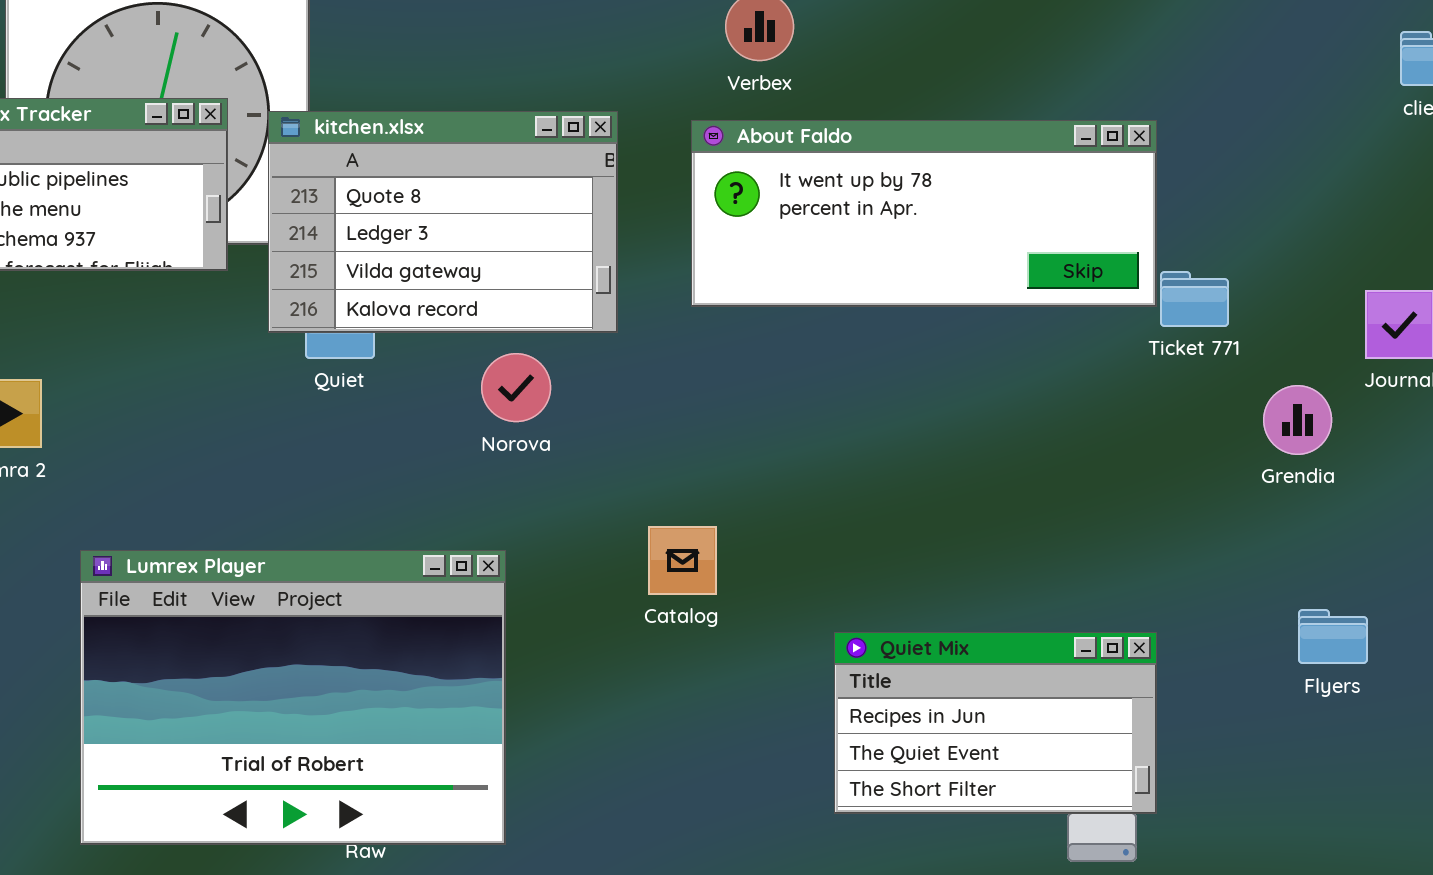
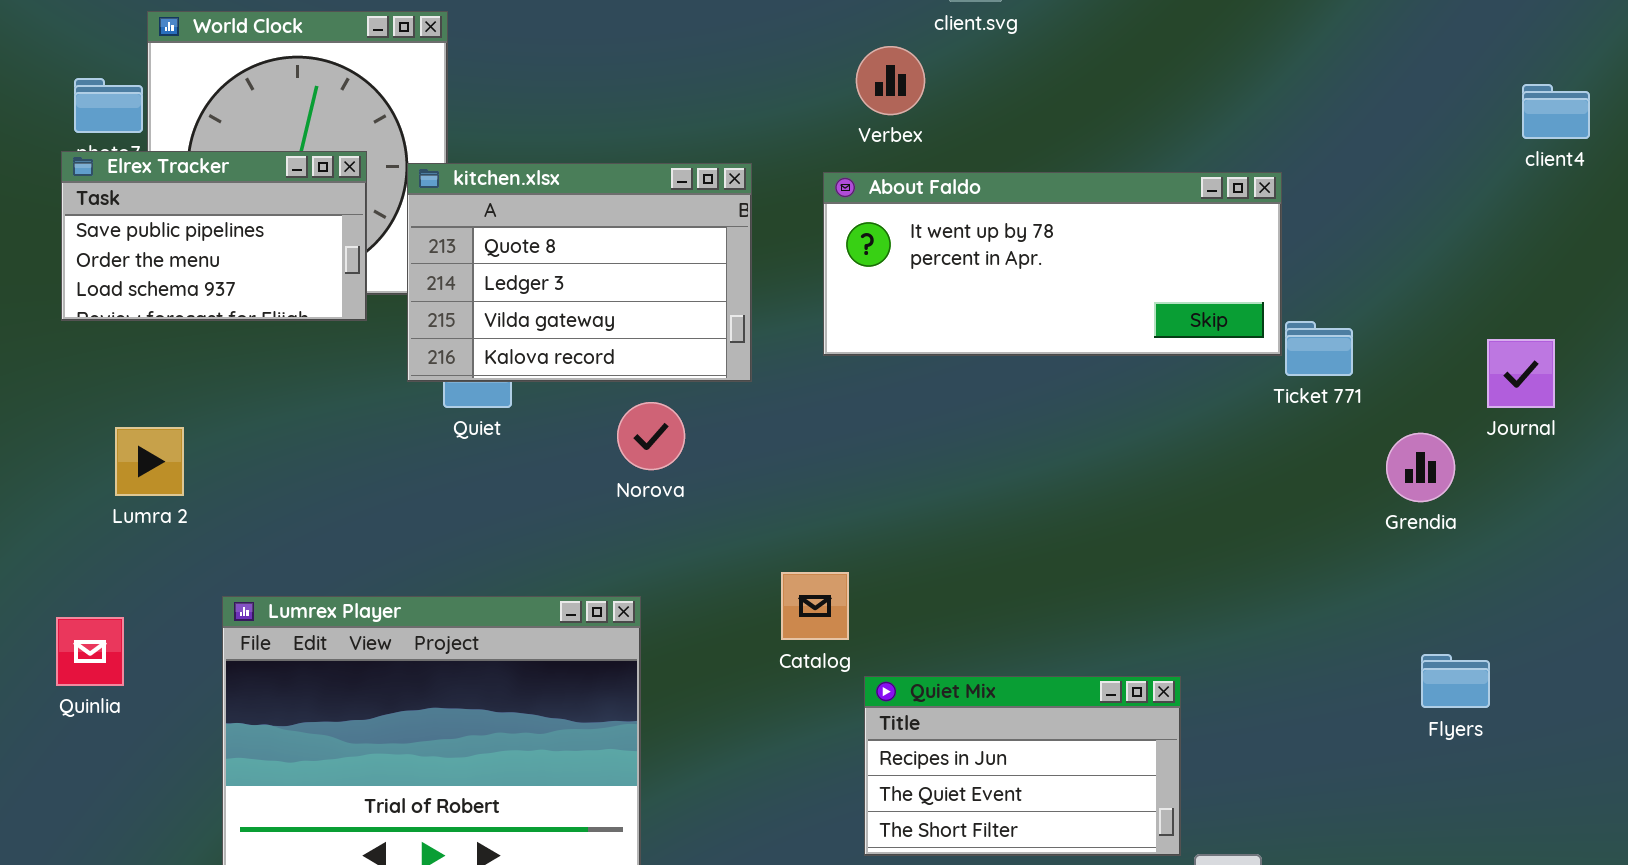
Quiet Mix: [834,632,1157,814] -> [864,676,1181,856], moved

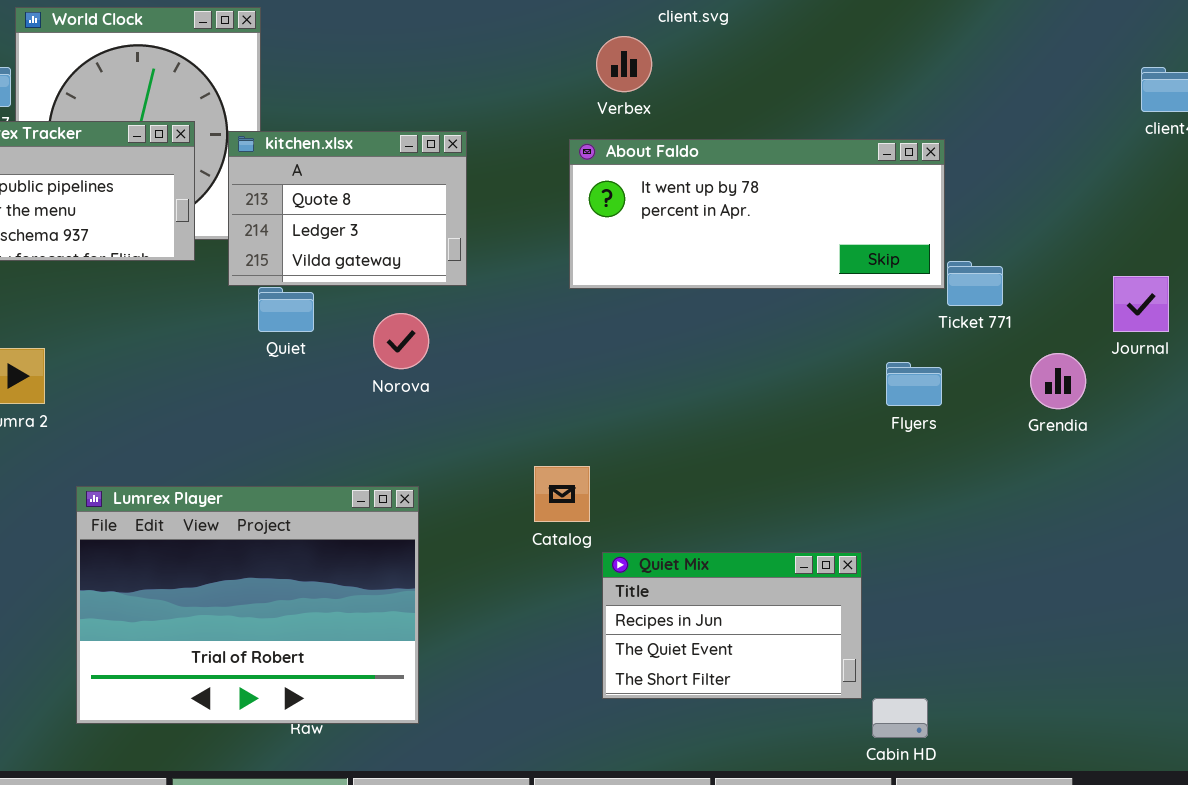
kitchen.xlsx: [407,163,752,382] -> [228,131,467,286], resized
Norova: [617,402,685,470] -> [373,313,429,369], moved
Flyers: [1421,654,1490,708] -> [886,362,942,406], moved

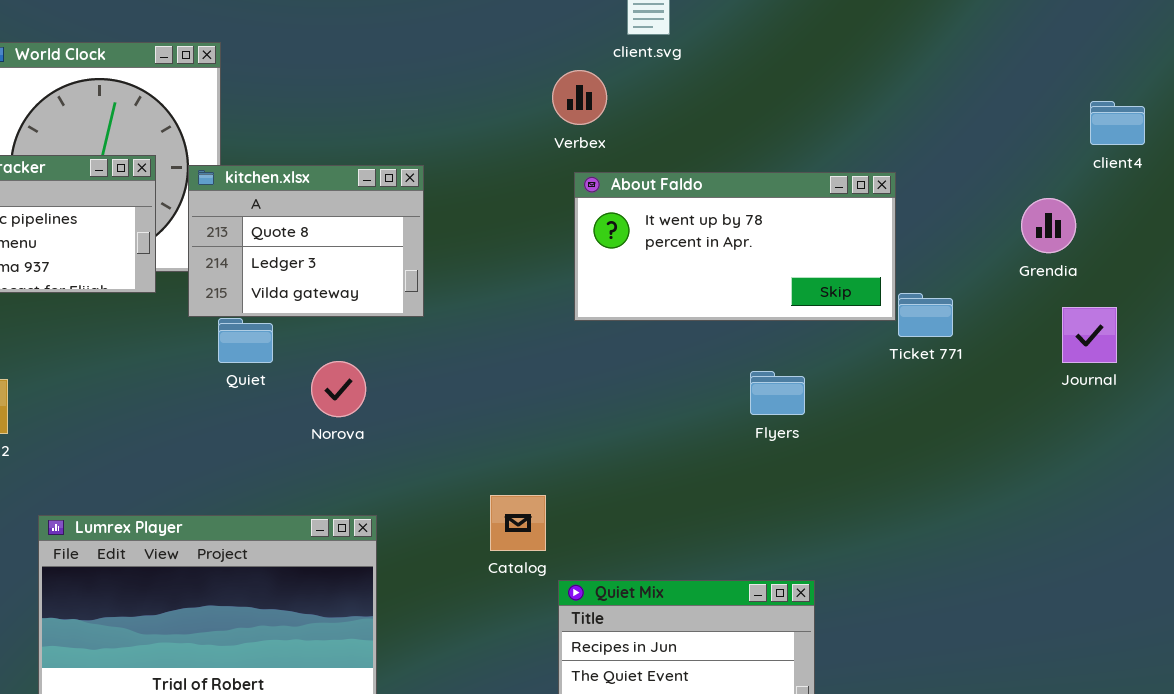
About Faldo: [569,139,945,289] -> [574,172,896,321], resized
Norova: [373,313,429,369] -> [311,361,366,417], moved
Grendia: [1030,353,1086,409] -> [1021,198,1076,253], moved
Flyers: [886,362,942,406] -> [750,371,805,415], moved

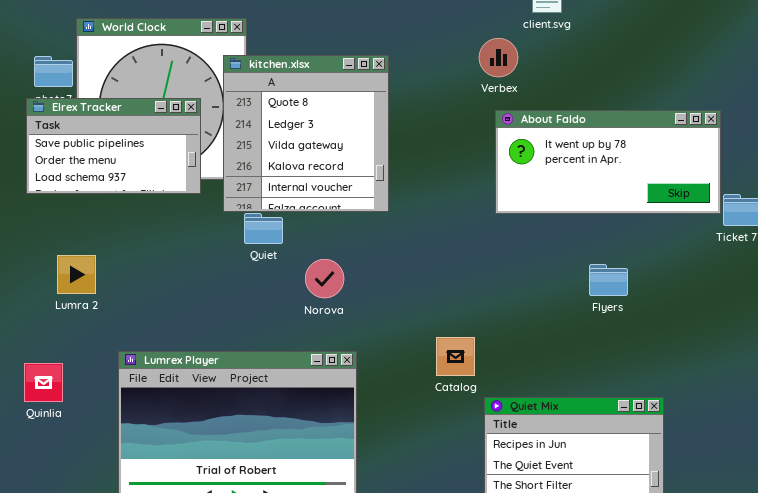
kitchen.xlsx: [188,165,424,317] -> [223,55,389,212], resized
Norova: [311,361,366,417] -> [305,259,344,298], moved
Flyers: [750,371,805,415] -> [589,264,628,296], moved

